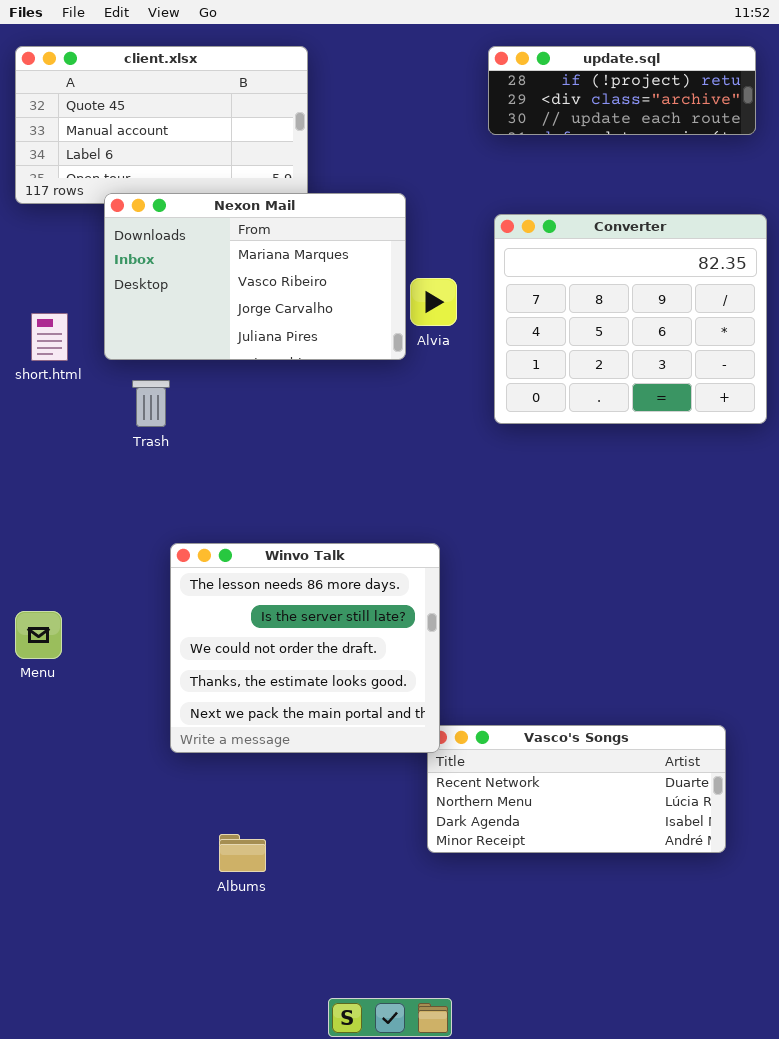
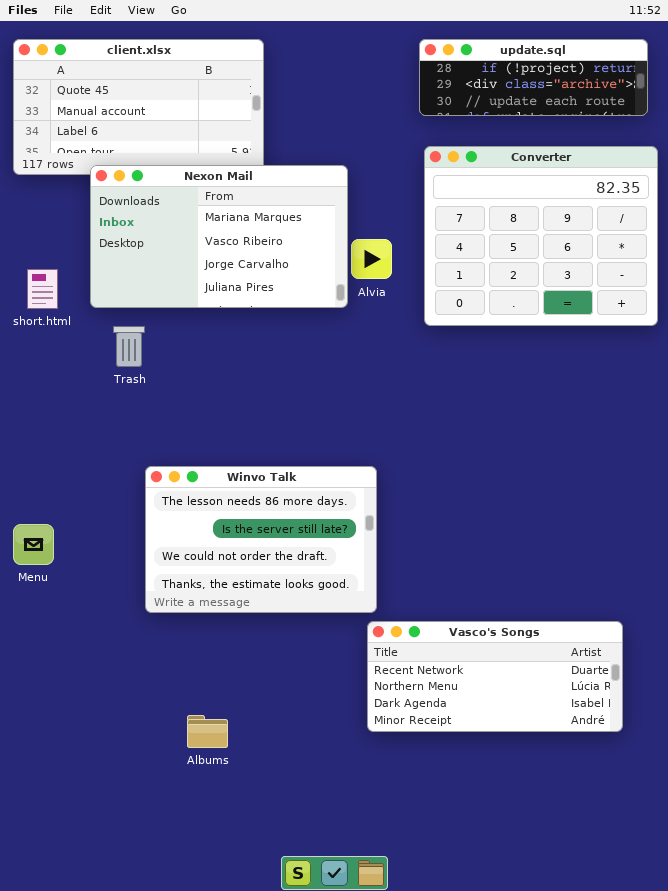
Converter: [494,214,767,424] -> [424,146,658,326], moved
Winvo Talk: [170,543,440,753] -> [145,466,377,613], resized

